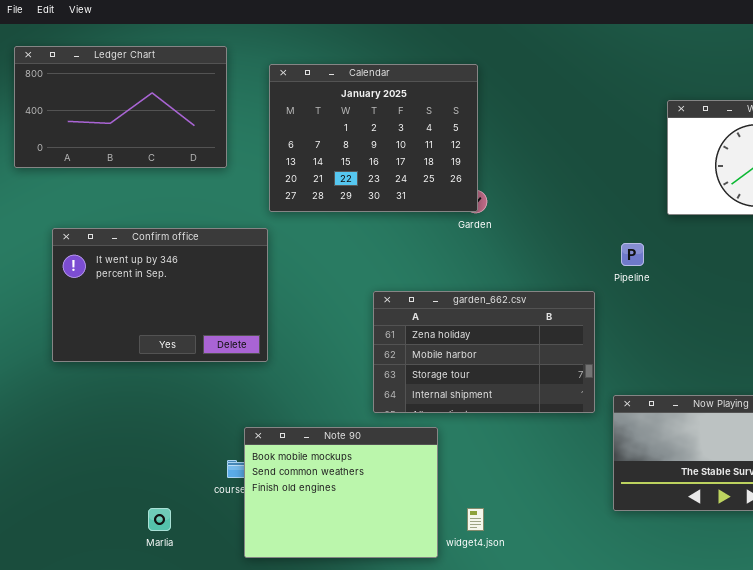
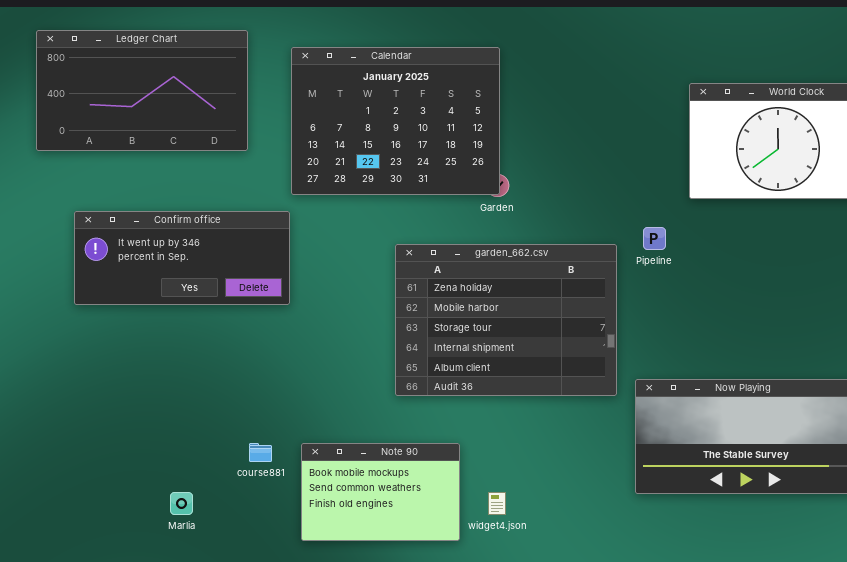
Confirm office: [52,228,268,362] -> [74,211,290,305], resized
garden_662.csv: [373,291,595,413] -> [395,244,617,396], resized
Note 90: [244,427,438,558] -> [301,443,460,541], resized

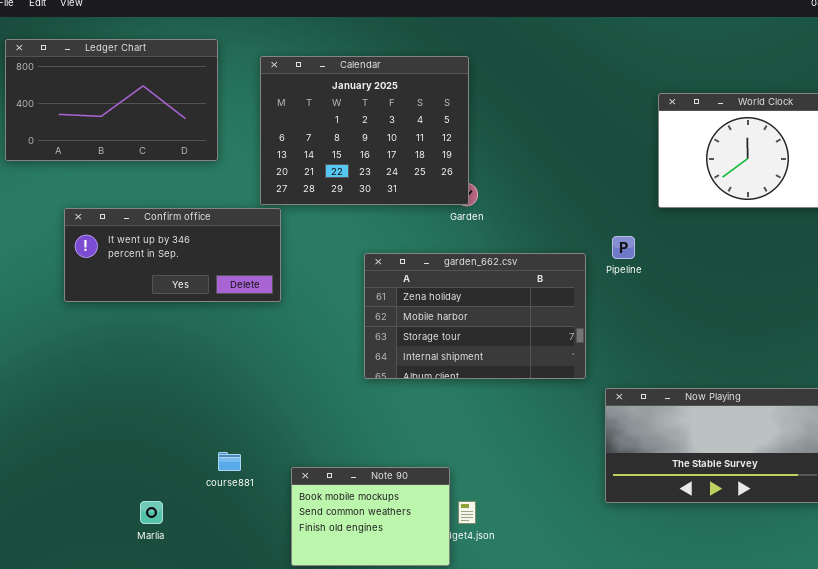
Confirm office: [74,211,290,305] -> [64,208,281,302], moved
garden_662.csv: [395,244,617,396] -> [364,253,586,379], resized
Note 90: [301,443,460,541] -> [291,467,450,566], moved

